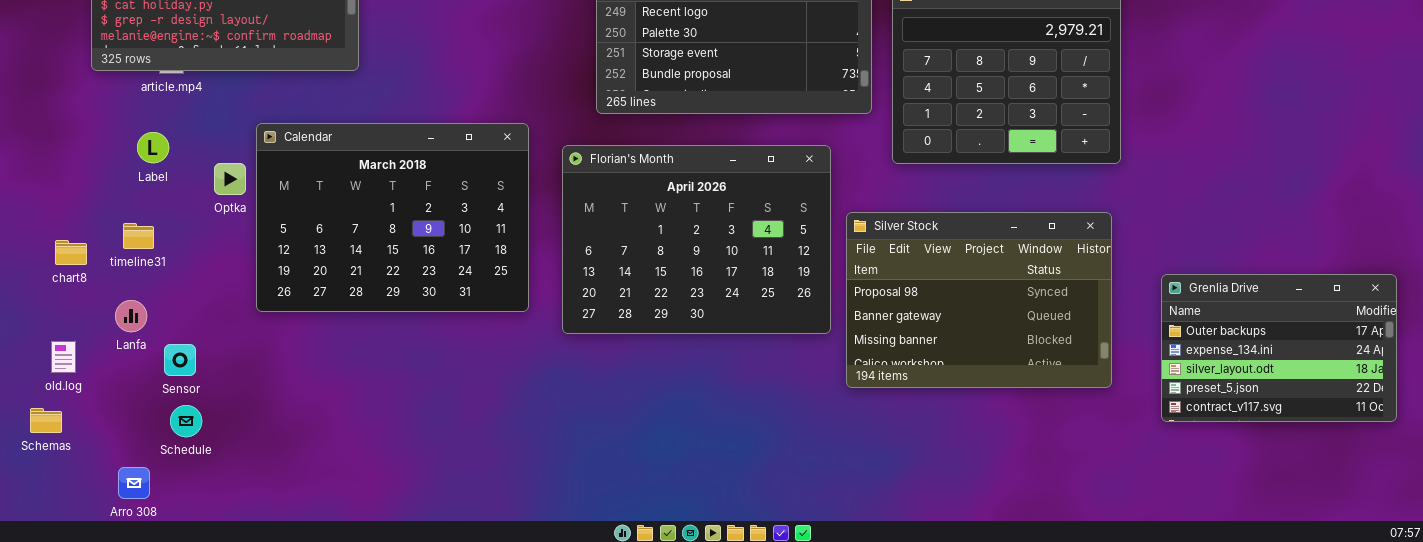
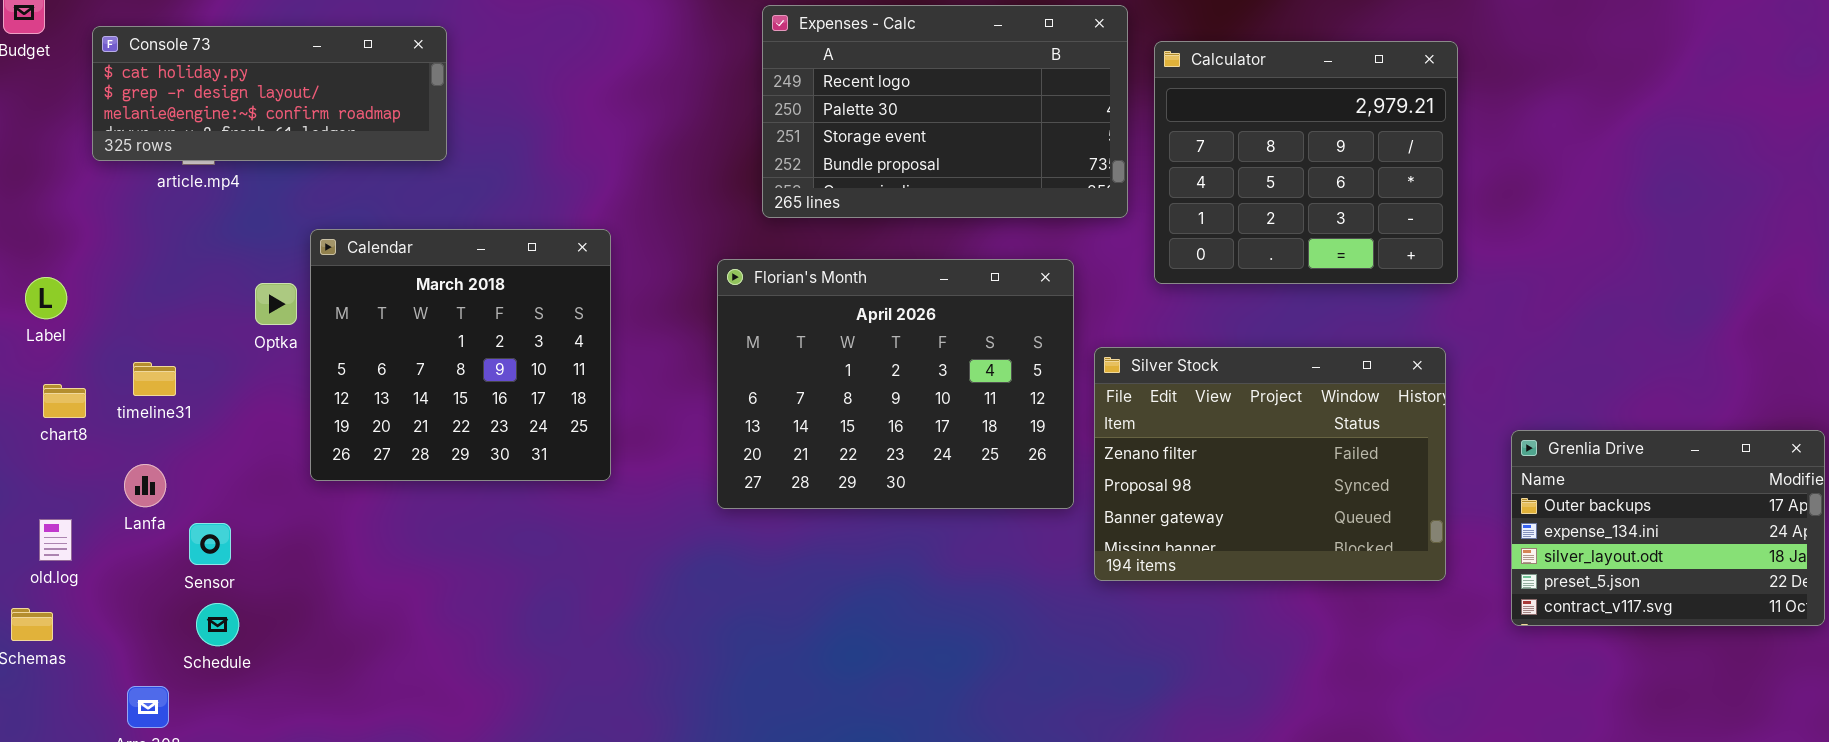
Calendar: [256,123,529,312] -> [310,229,611,481], resized
Label: [137,132,169,163] -> [25,277,67,319], moved
Silver Stock: [846,212,1112,388] -> [1094,347,1446,581], scrolled up 1 row

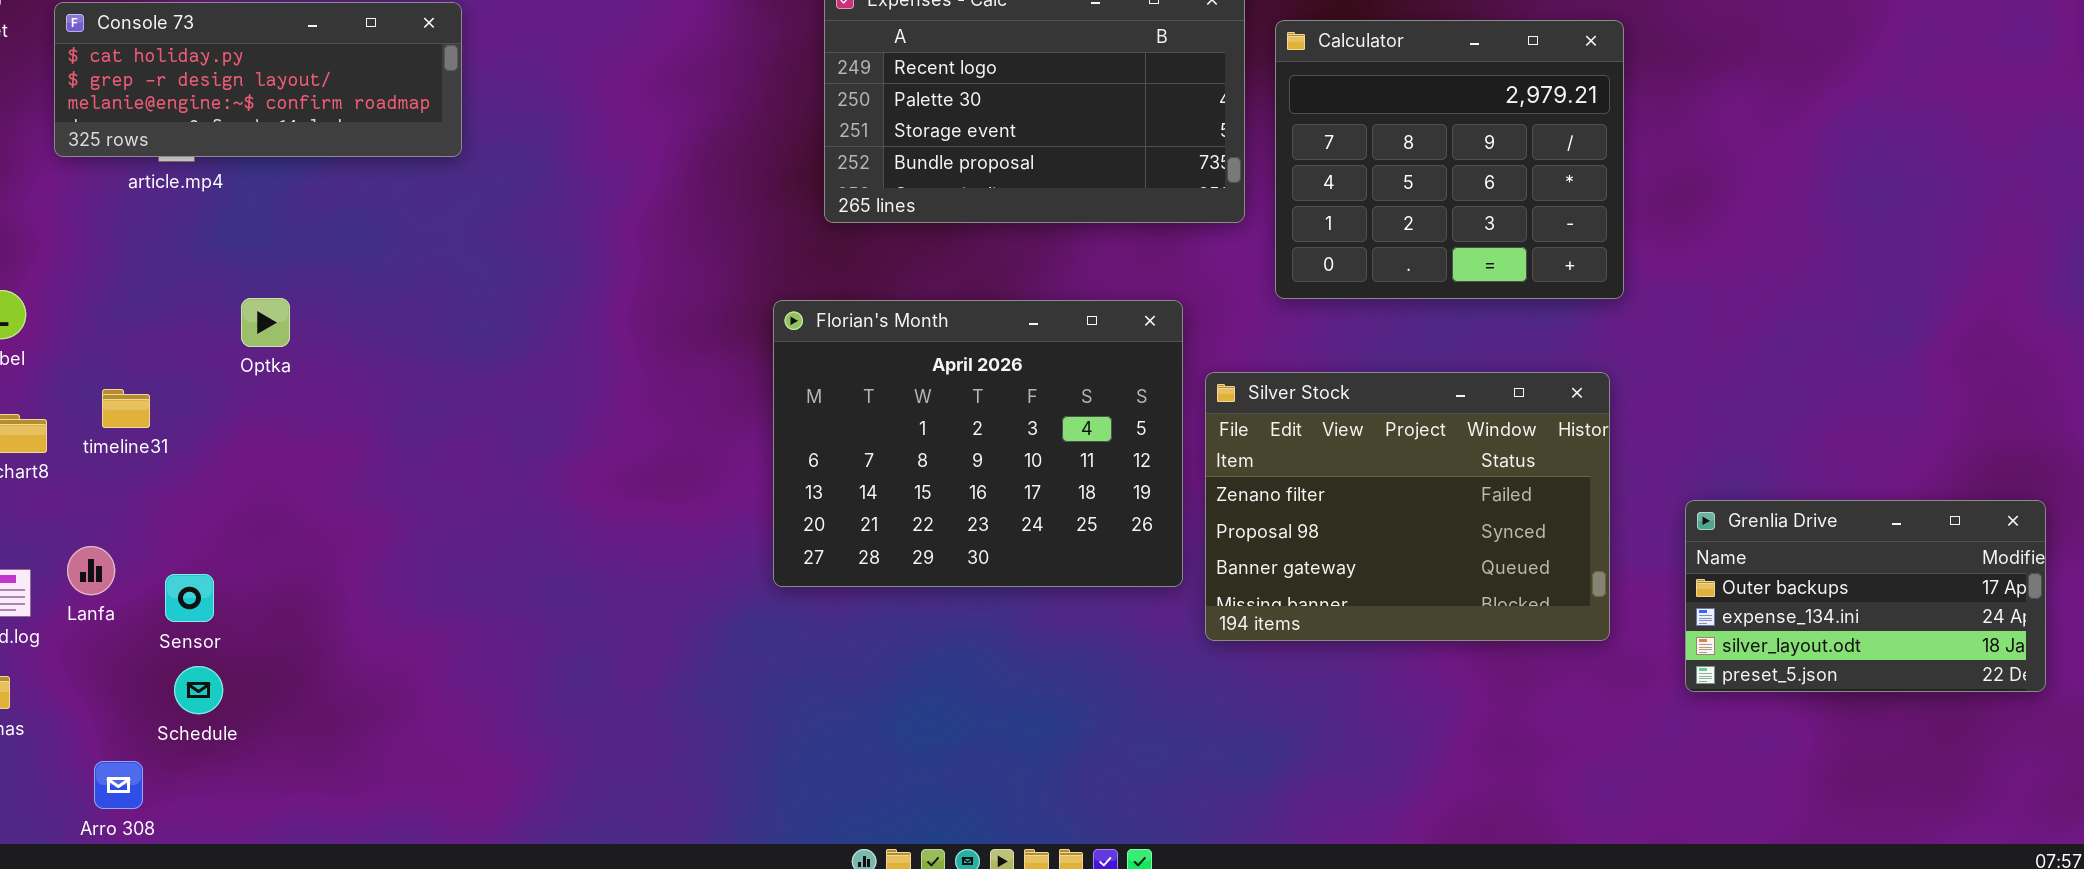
Calendar: [310,229,611,481] -> none, closed
Florian's Month: [717,259,1074,509] -> [773,300,1183,587], moved
Grenlia Drive: [1511,430,1825,626] -> [1685,500,2046,692], resized
Lanfa: [124,464,166,507] -> [67,546,115,595], moved

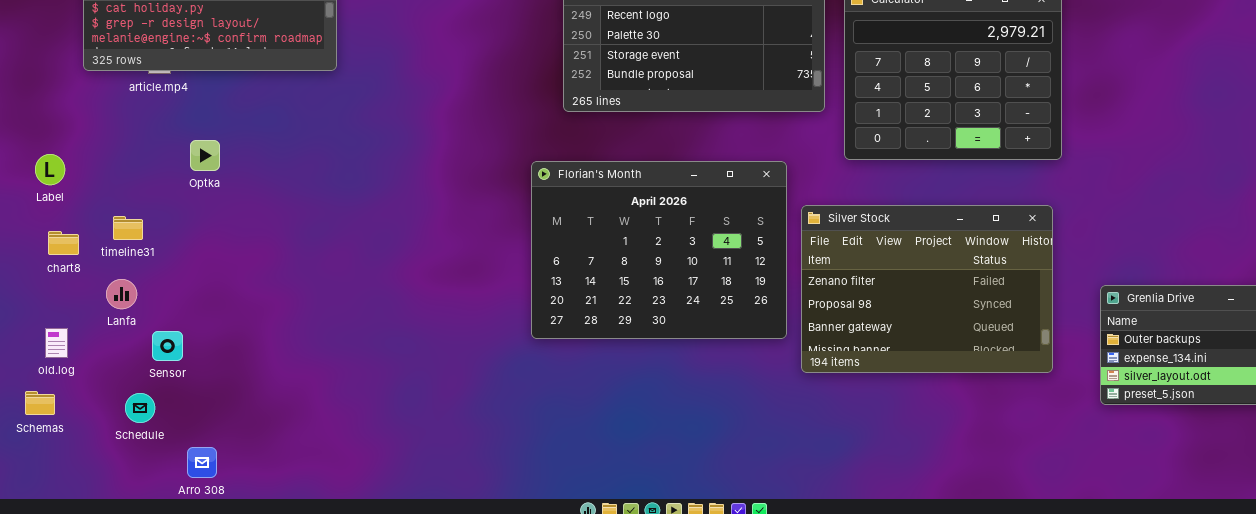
Optka: [241,298,290,347] -> [190,140,220,171], moved
Lanfa: [67,546,115,595] -> [106,279,137,309], moved
Schedule: [174,666,223,714] -> [125,393,155,423], moved
Arro 308: [94,761,143,809] -> [187,447,217,478], moved

